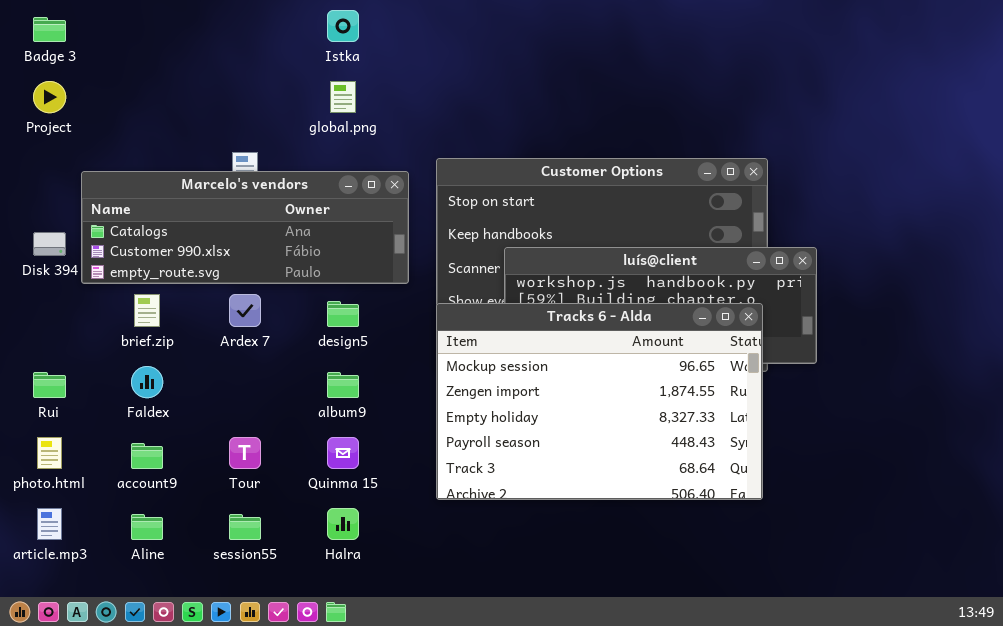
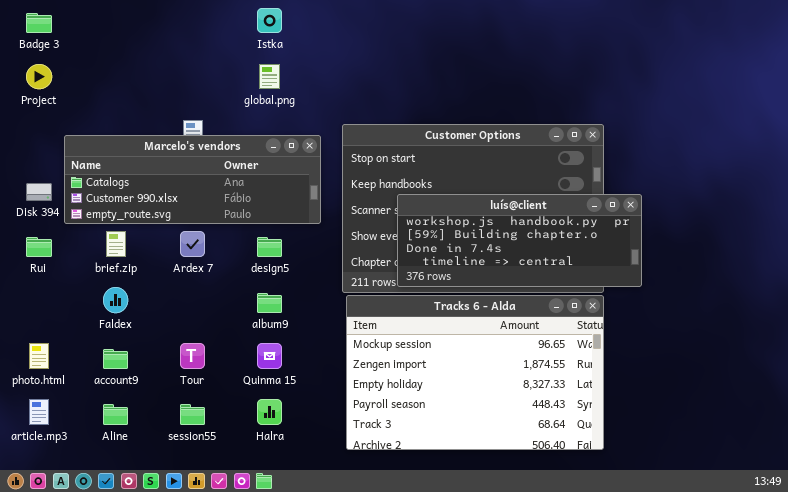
Tracks 6 - Alda: [436,303,763,500] -> [346,295,604,450], moved
Rui: [33,372,66,398] -> [26,237,52,257], moved

